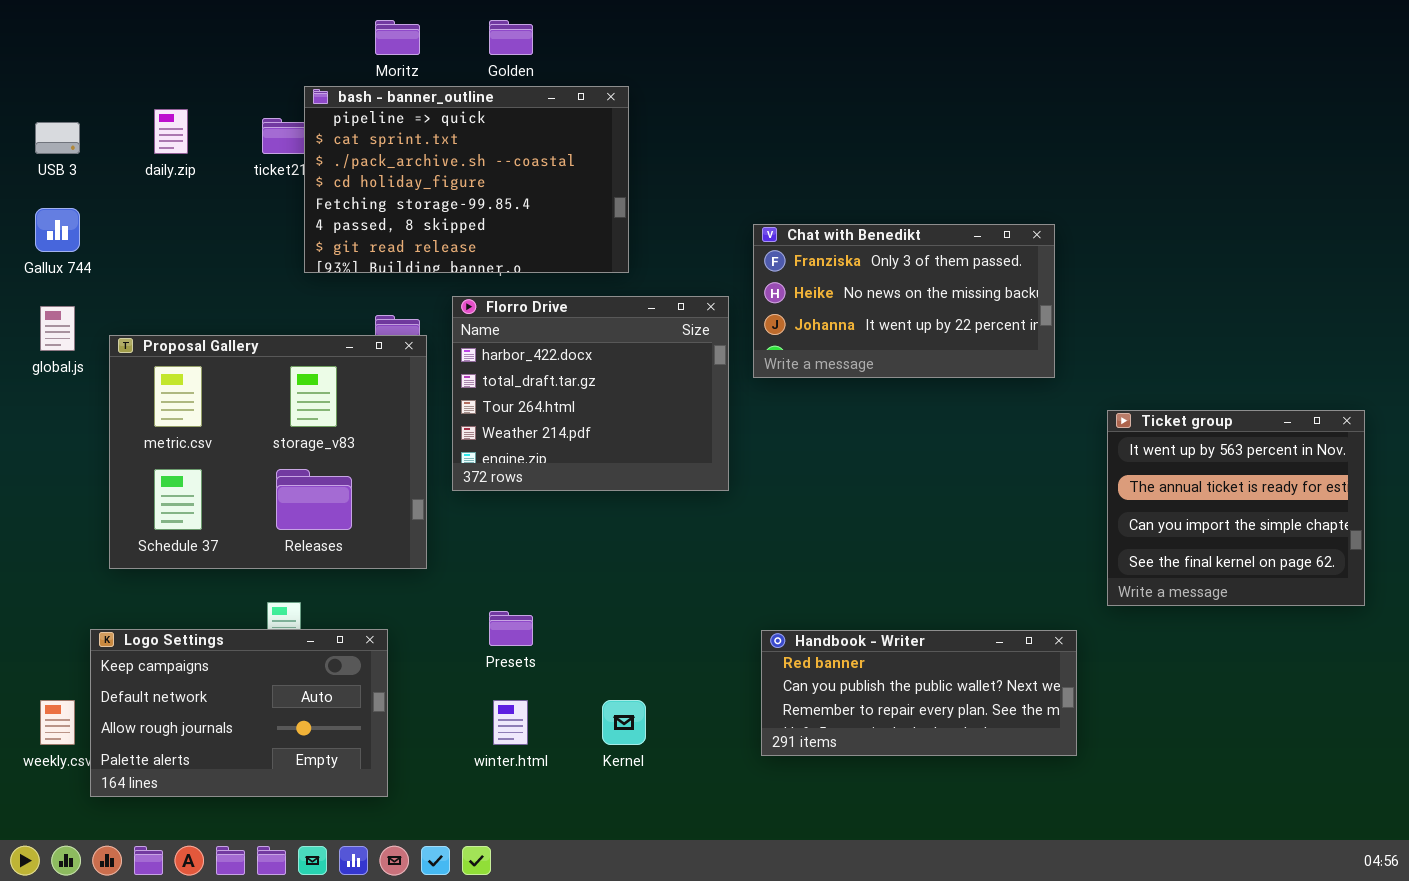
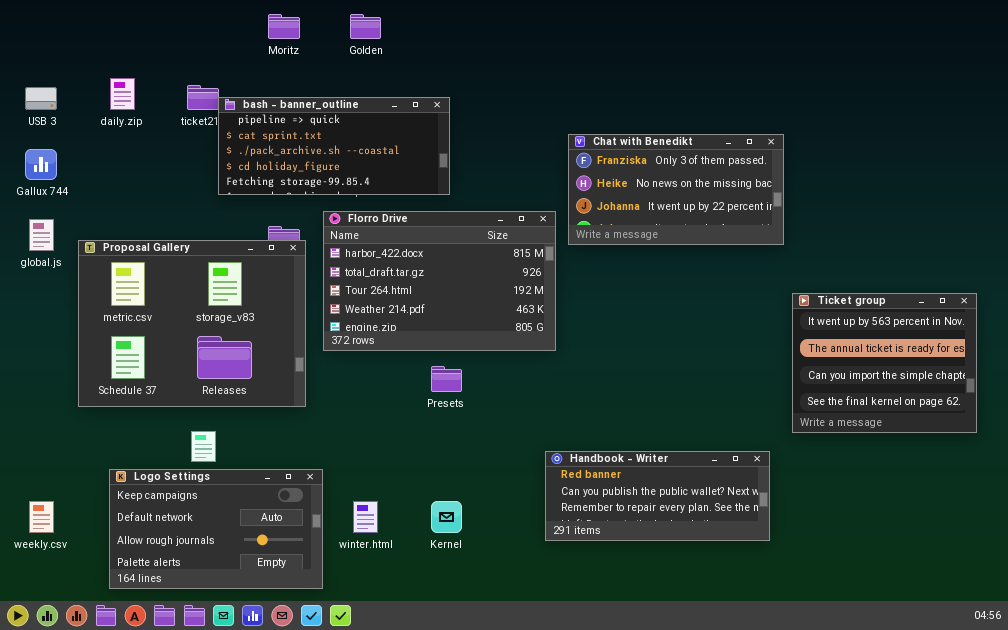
bash - banner_outline: [304,86,629,273] -> [218,97,450,195], resized
Chat with Benedikt: [753,224,1055,378] -> [568,134,784,245], moved
Florro Drive: [452,296,729,491] -> [323,211,556,351], resized
Presets: [489,611,533,646] -> [431,366,462,392], moved
Logo Settings: [90,629,388,797] -> [109,469,323,589], moved

